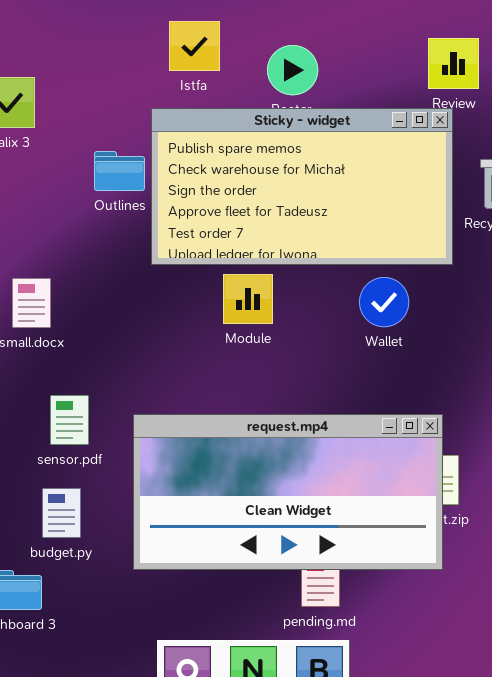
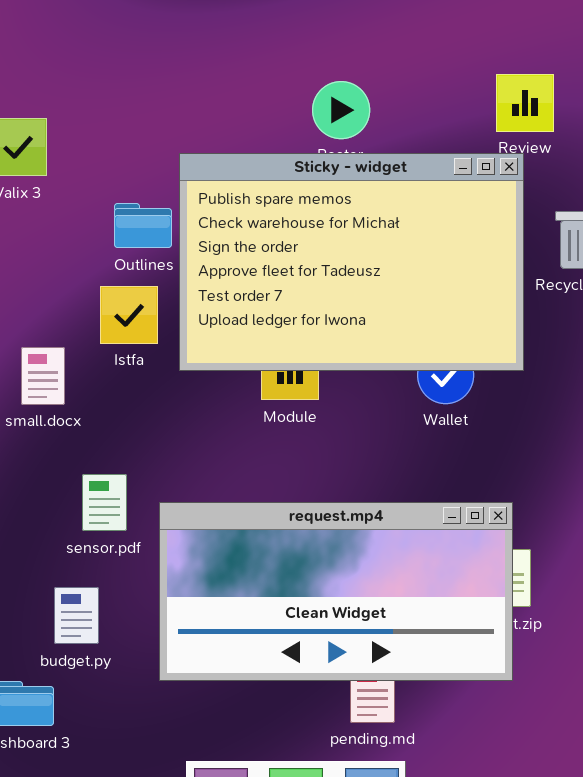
Istfa: [169,21,220,71] -> [100,286,158,344], moved
Sticky - widget: [151,108,453,265] -> [179,153,524,371], resized
sensor.pdf: [50,395,89,445] -> [82,474,127,531], moved

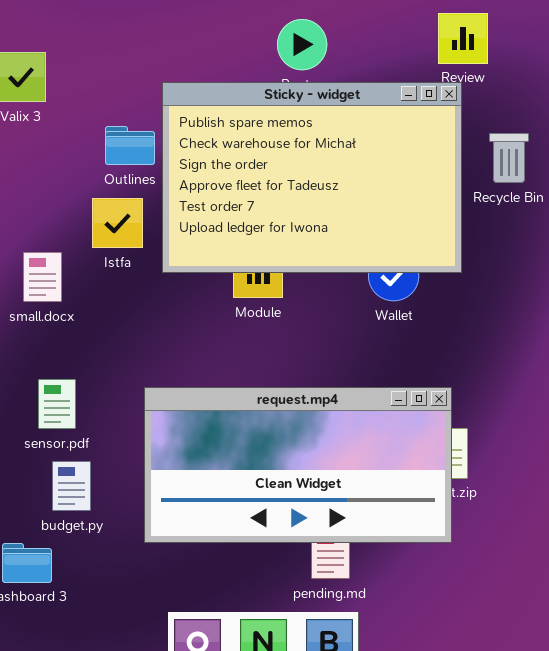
sensor.pdf: [82,474,127,531] -> [38,379,76,429], moved

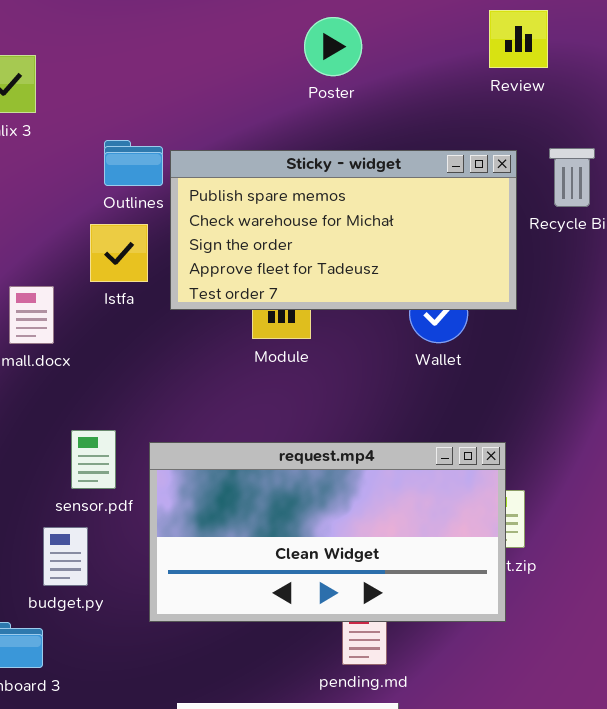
Sticky - widget: [162,82,462,273] -> [170,150,517,310], resized
sensor.pdf: [38,379,76,429] -> [71,430,116,489], moved

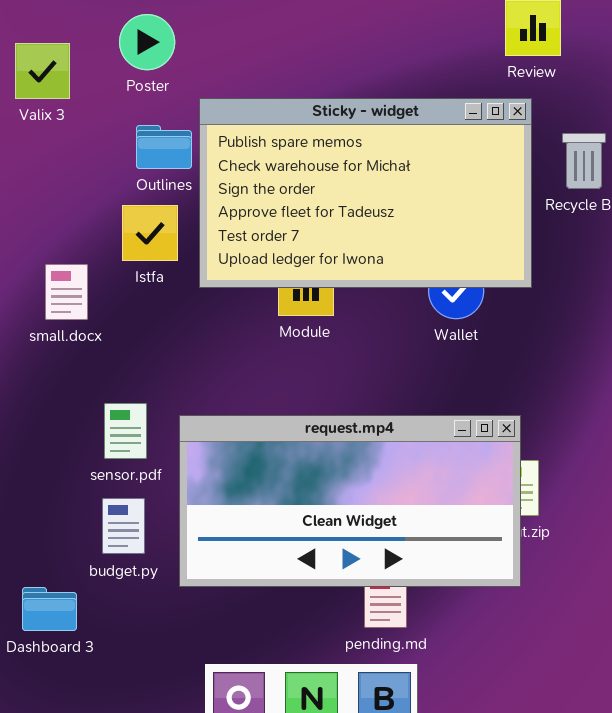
Poster: [304,17,362,76] -> [119,14,175,70], moved
Sticky - widget: [170,150,517,310] -> [199,98,532,288], resized
budget.py: [43,527,88,586] -> [102,498,145,554], moved

